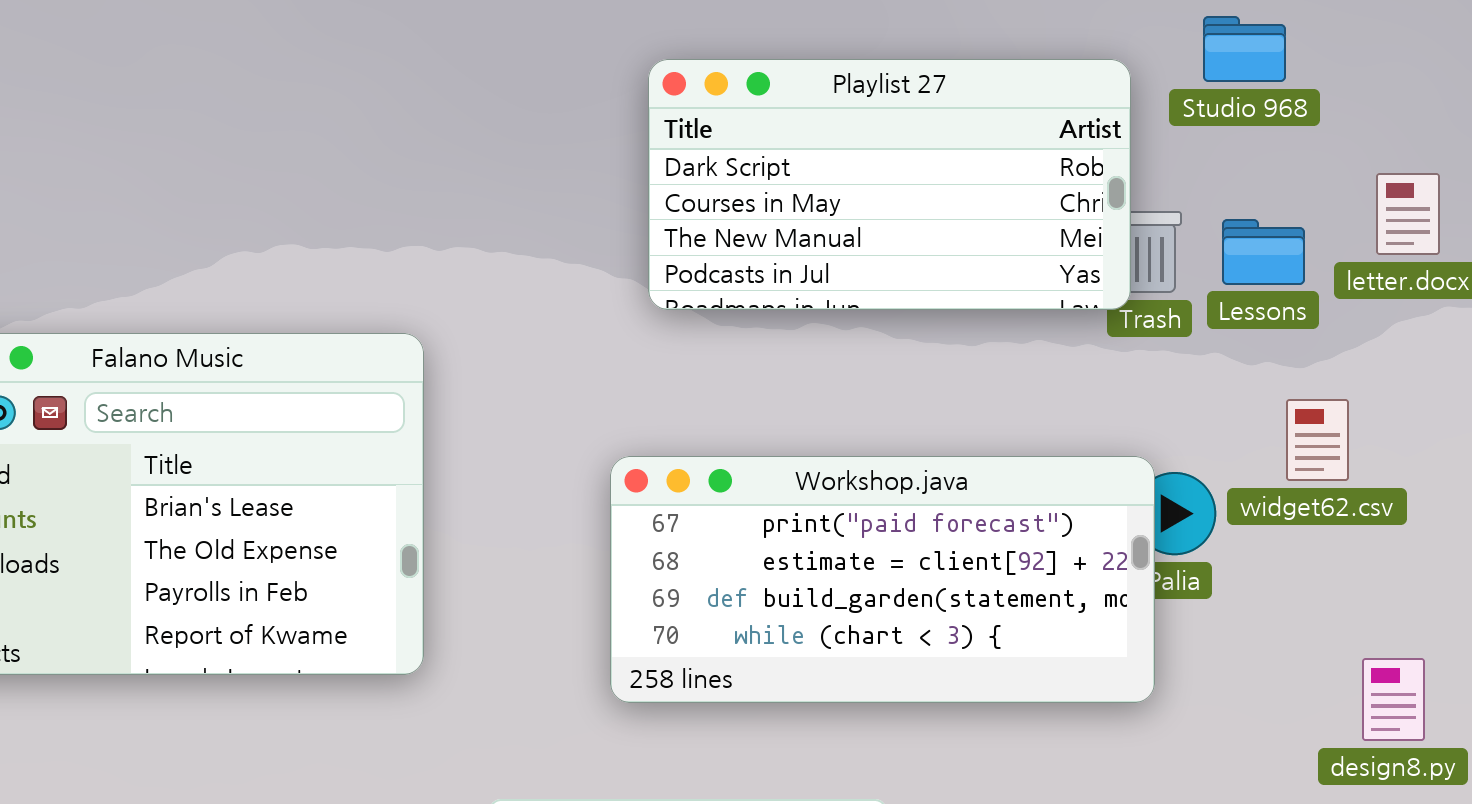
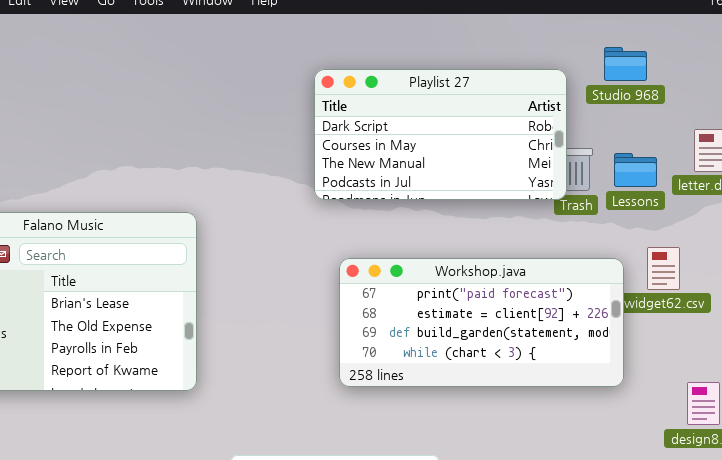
Workshop.java: [610,456,1155,703] -> [339,258,624,387], moved

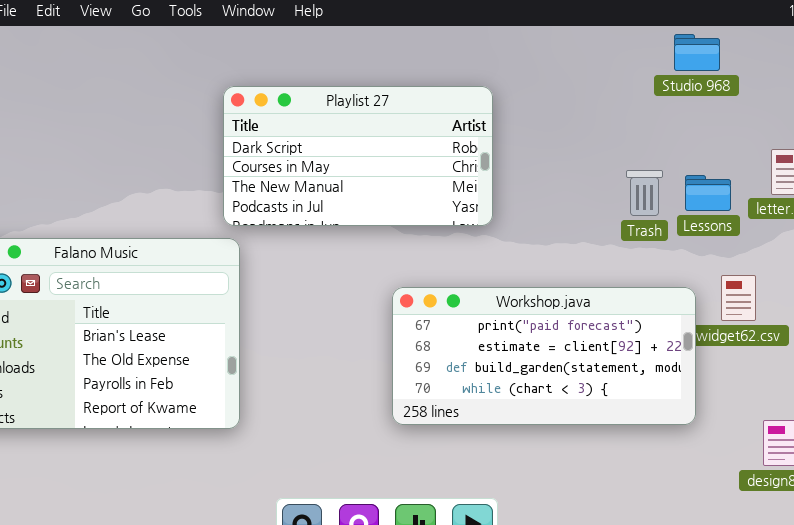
Studio 968: [604,47,647,81] -> [674,34,720,71], moved
Playlist 27: [314,69,567,200] -> [223,86,493,226], moved

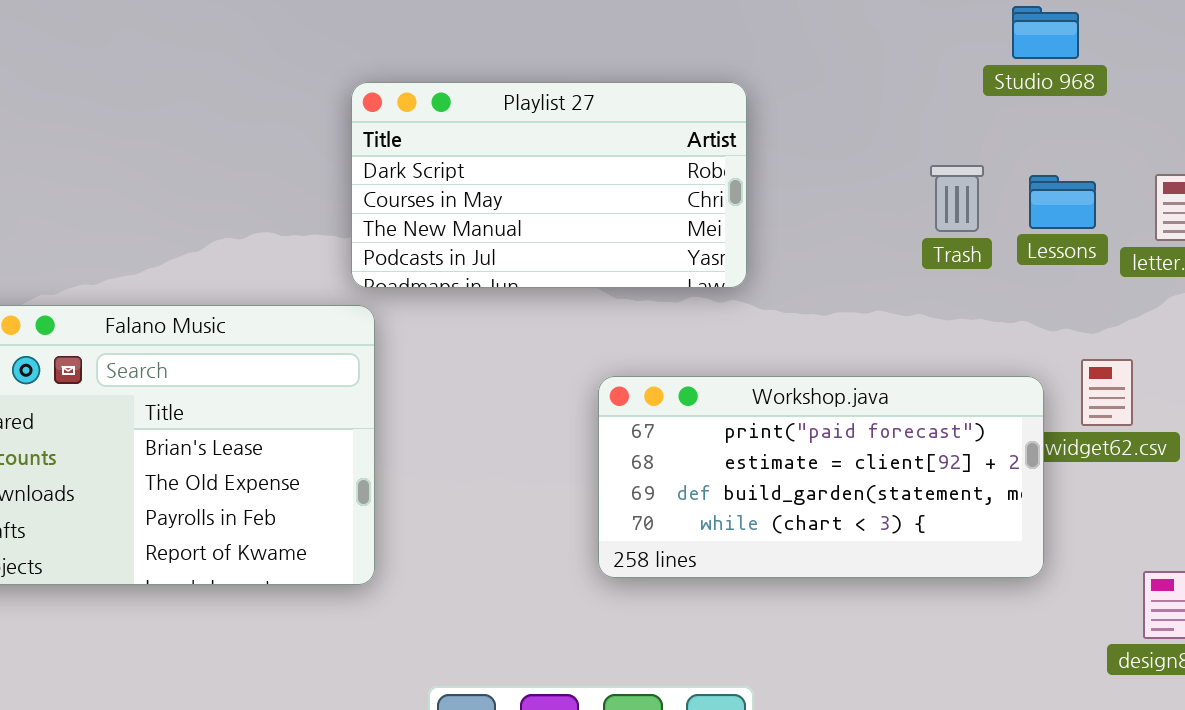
Trash: [626,170,663,216] -> [930,165,984,232], moved
Lessons: [685,175,731,211] -> [1029,175,1096,229], moved

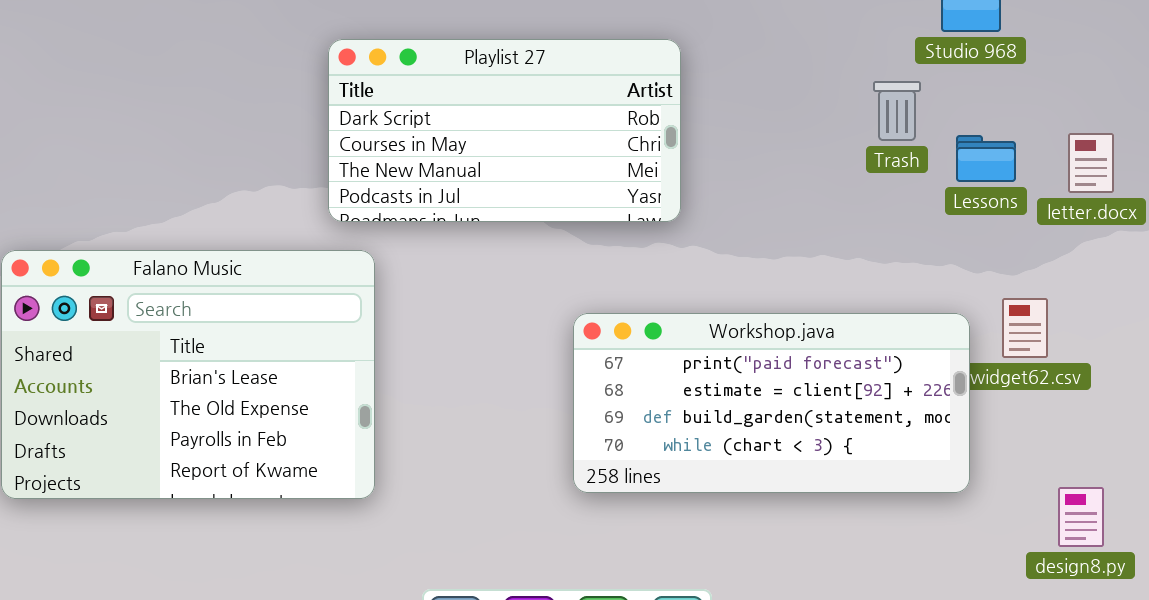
Playlist 27: [351,82,747,288] -> [328,39,681,222], moved
Trash: [930,165,984,232] -> [873,81,921,141], moved

